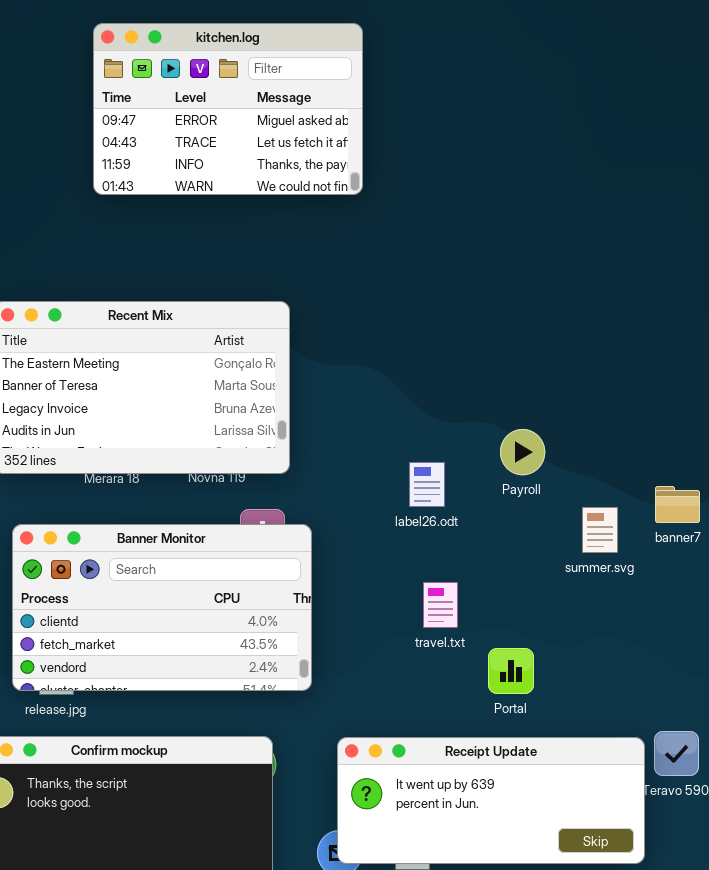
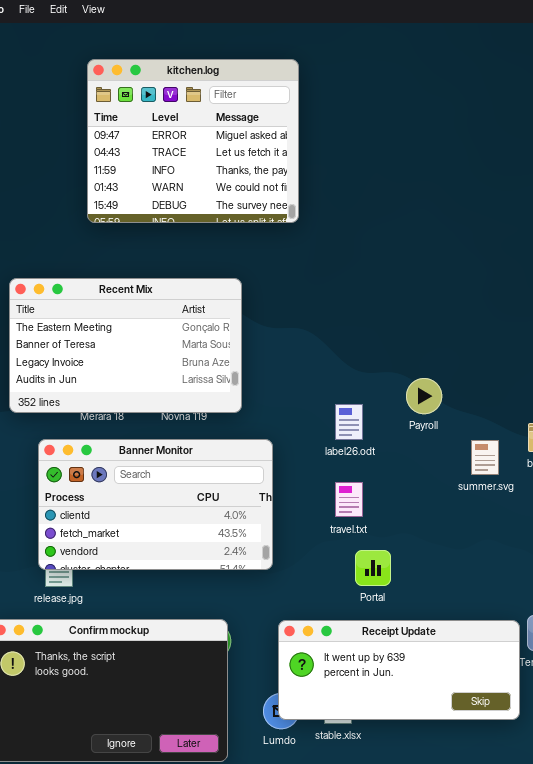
kitchen.log: [93,23,363,195] -> [87,59,299,223], resized
Banner Monitor: [12,524,312,691] -> [38,439,273,570], moved
travel.txt: [423,582,458,628] -> [335,482,363,517], moved
Portal: [488,648,534,694] -> [355,550,391,586], moved

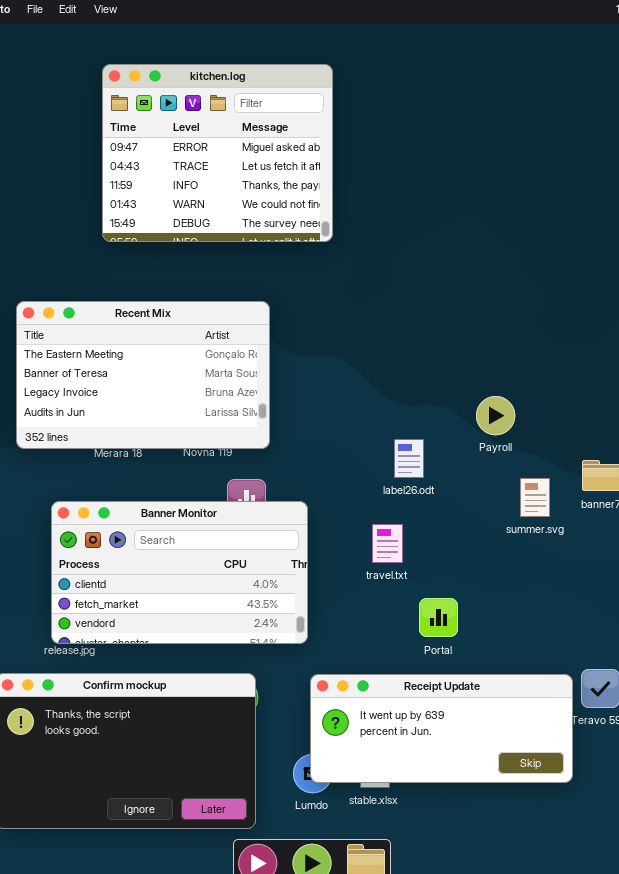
Payroll: [406,378,442,414] -> [476,396,515,435], moved
label26.odt: [335,404,363,440] -> [394,439,424,478], moved
Banner Monitor: [38,439,273,570] -> [51,501,308,644], moved
Portal: [355,550,391,586] -> [419,598,458,637], moved

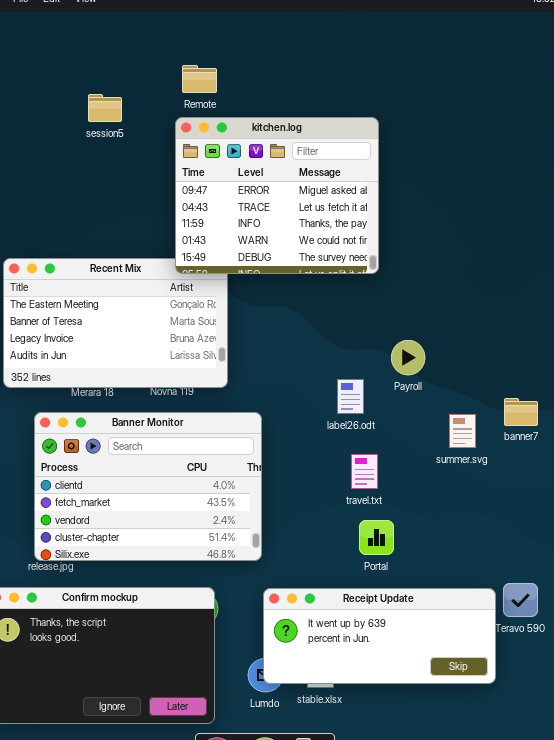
kitchen.log: [102,64,333,242] -> [175,117,379,274], moved
Payroll: [476,396,515,435] -> [391,340,425,375], moved
Banner Monitor: [51,501,308,644] -> [34,412,262,561], resized
travel.txt: [372,524,403,563] -> [351,454,378,489], moved

